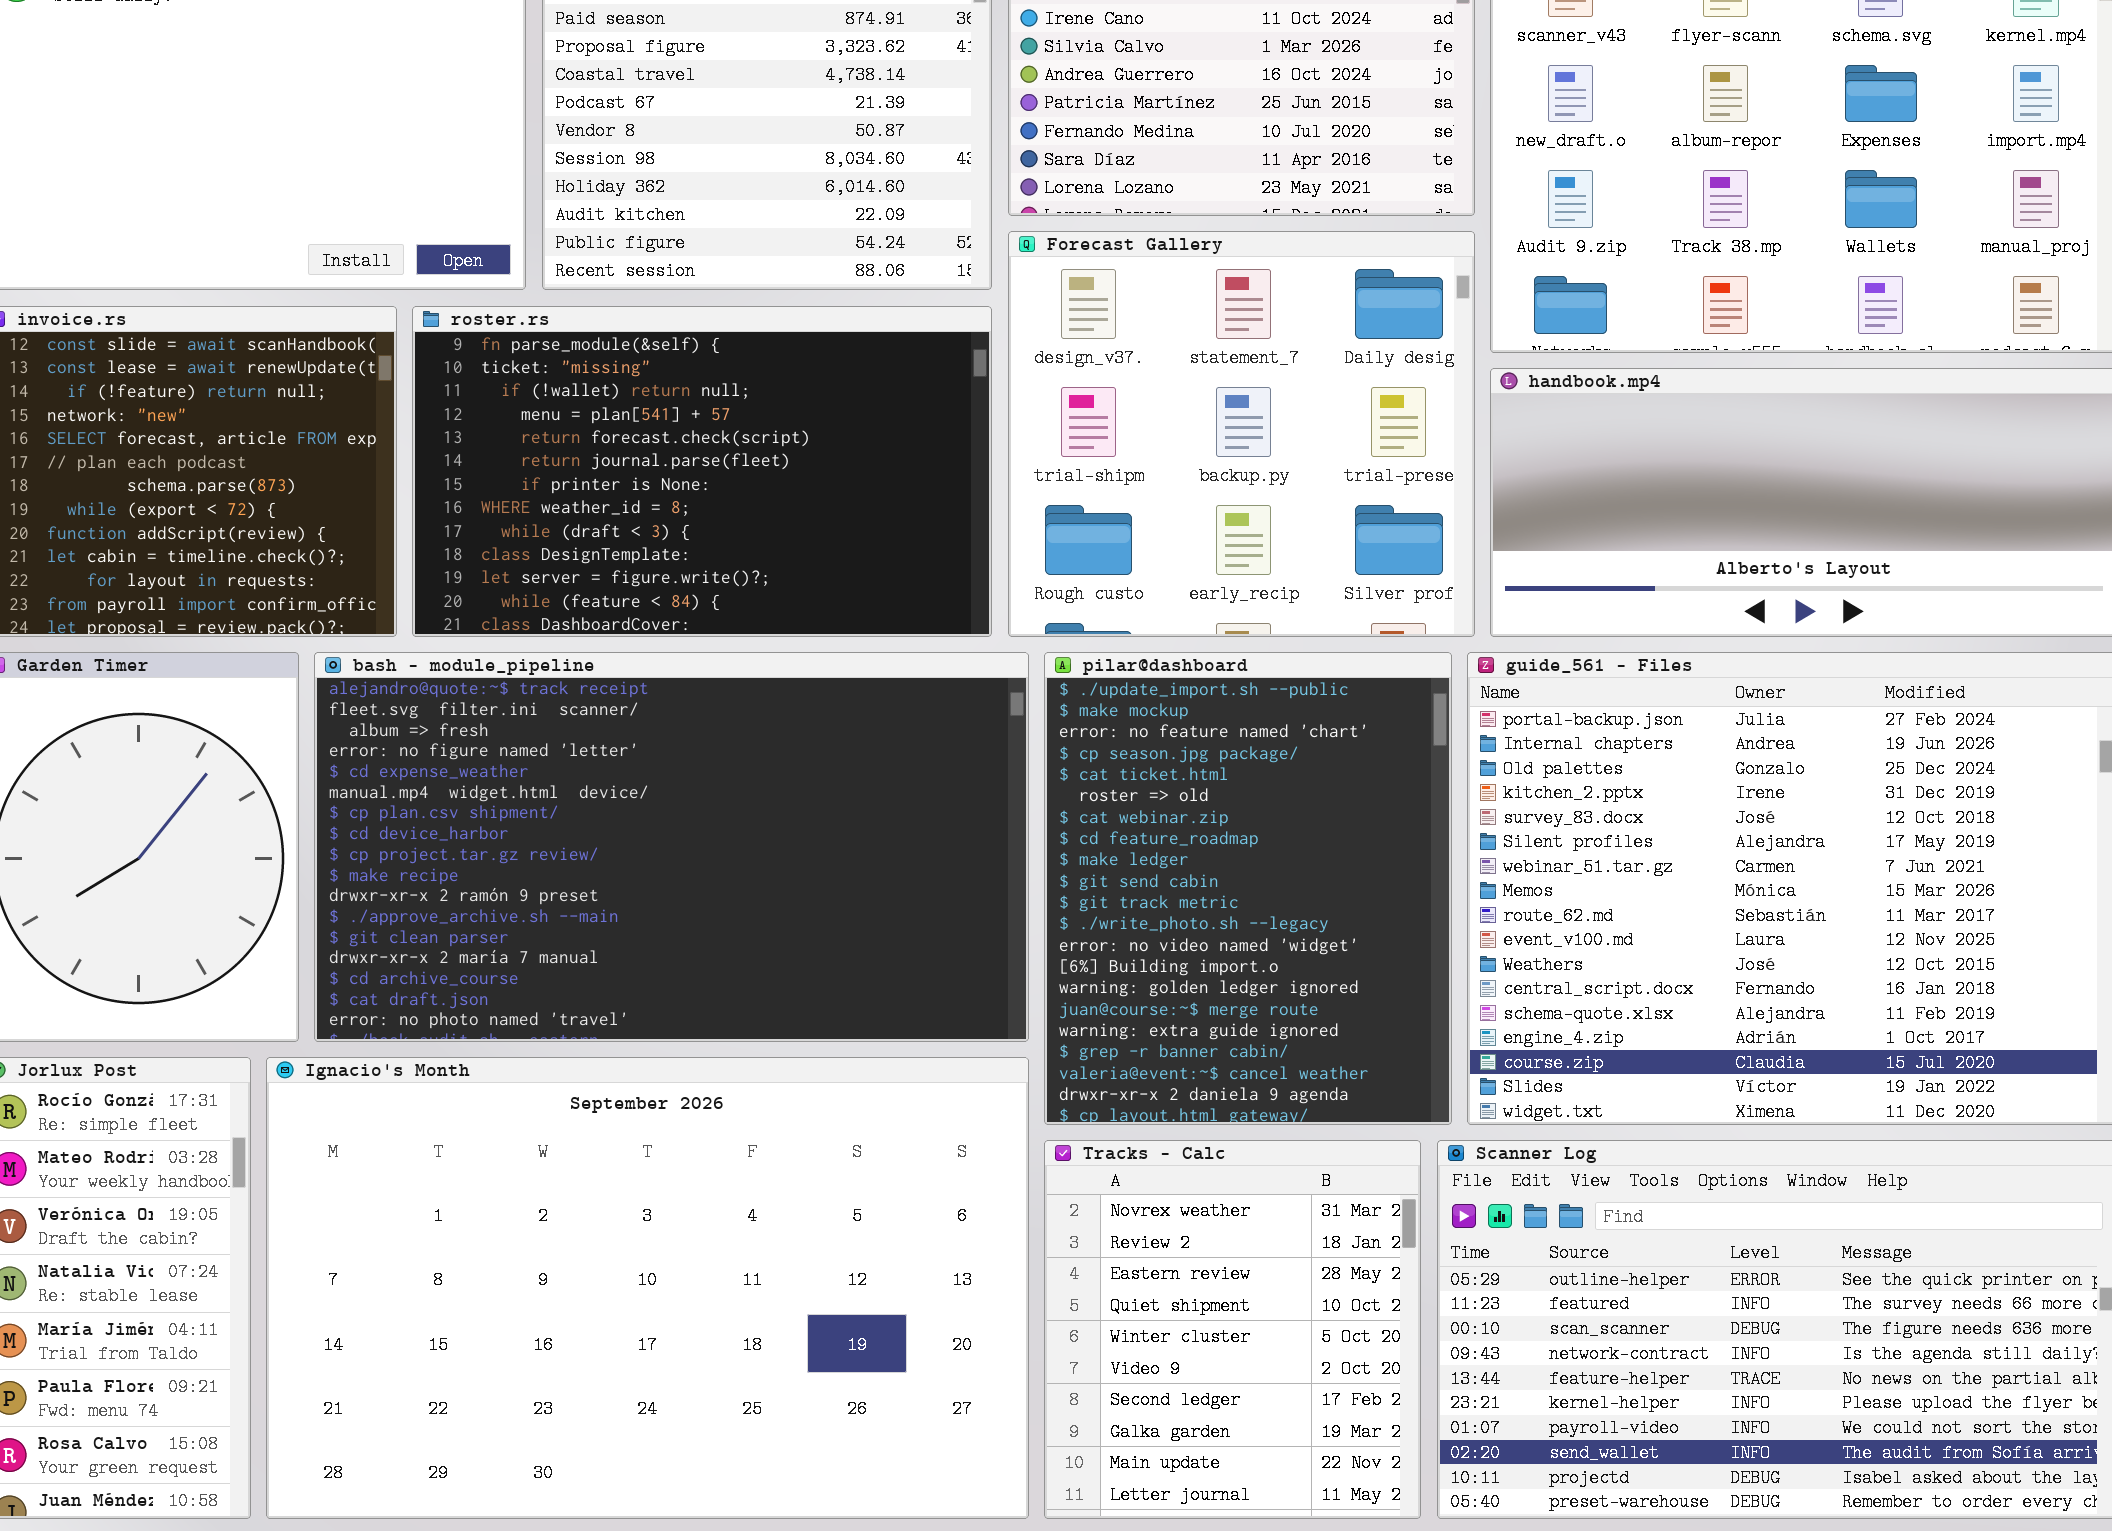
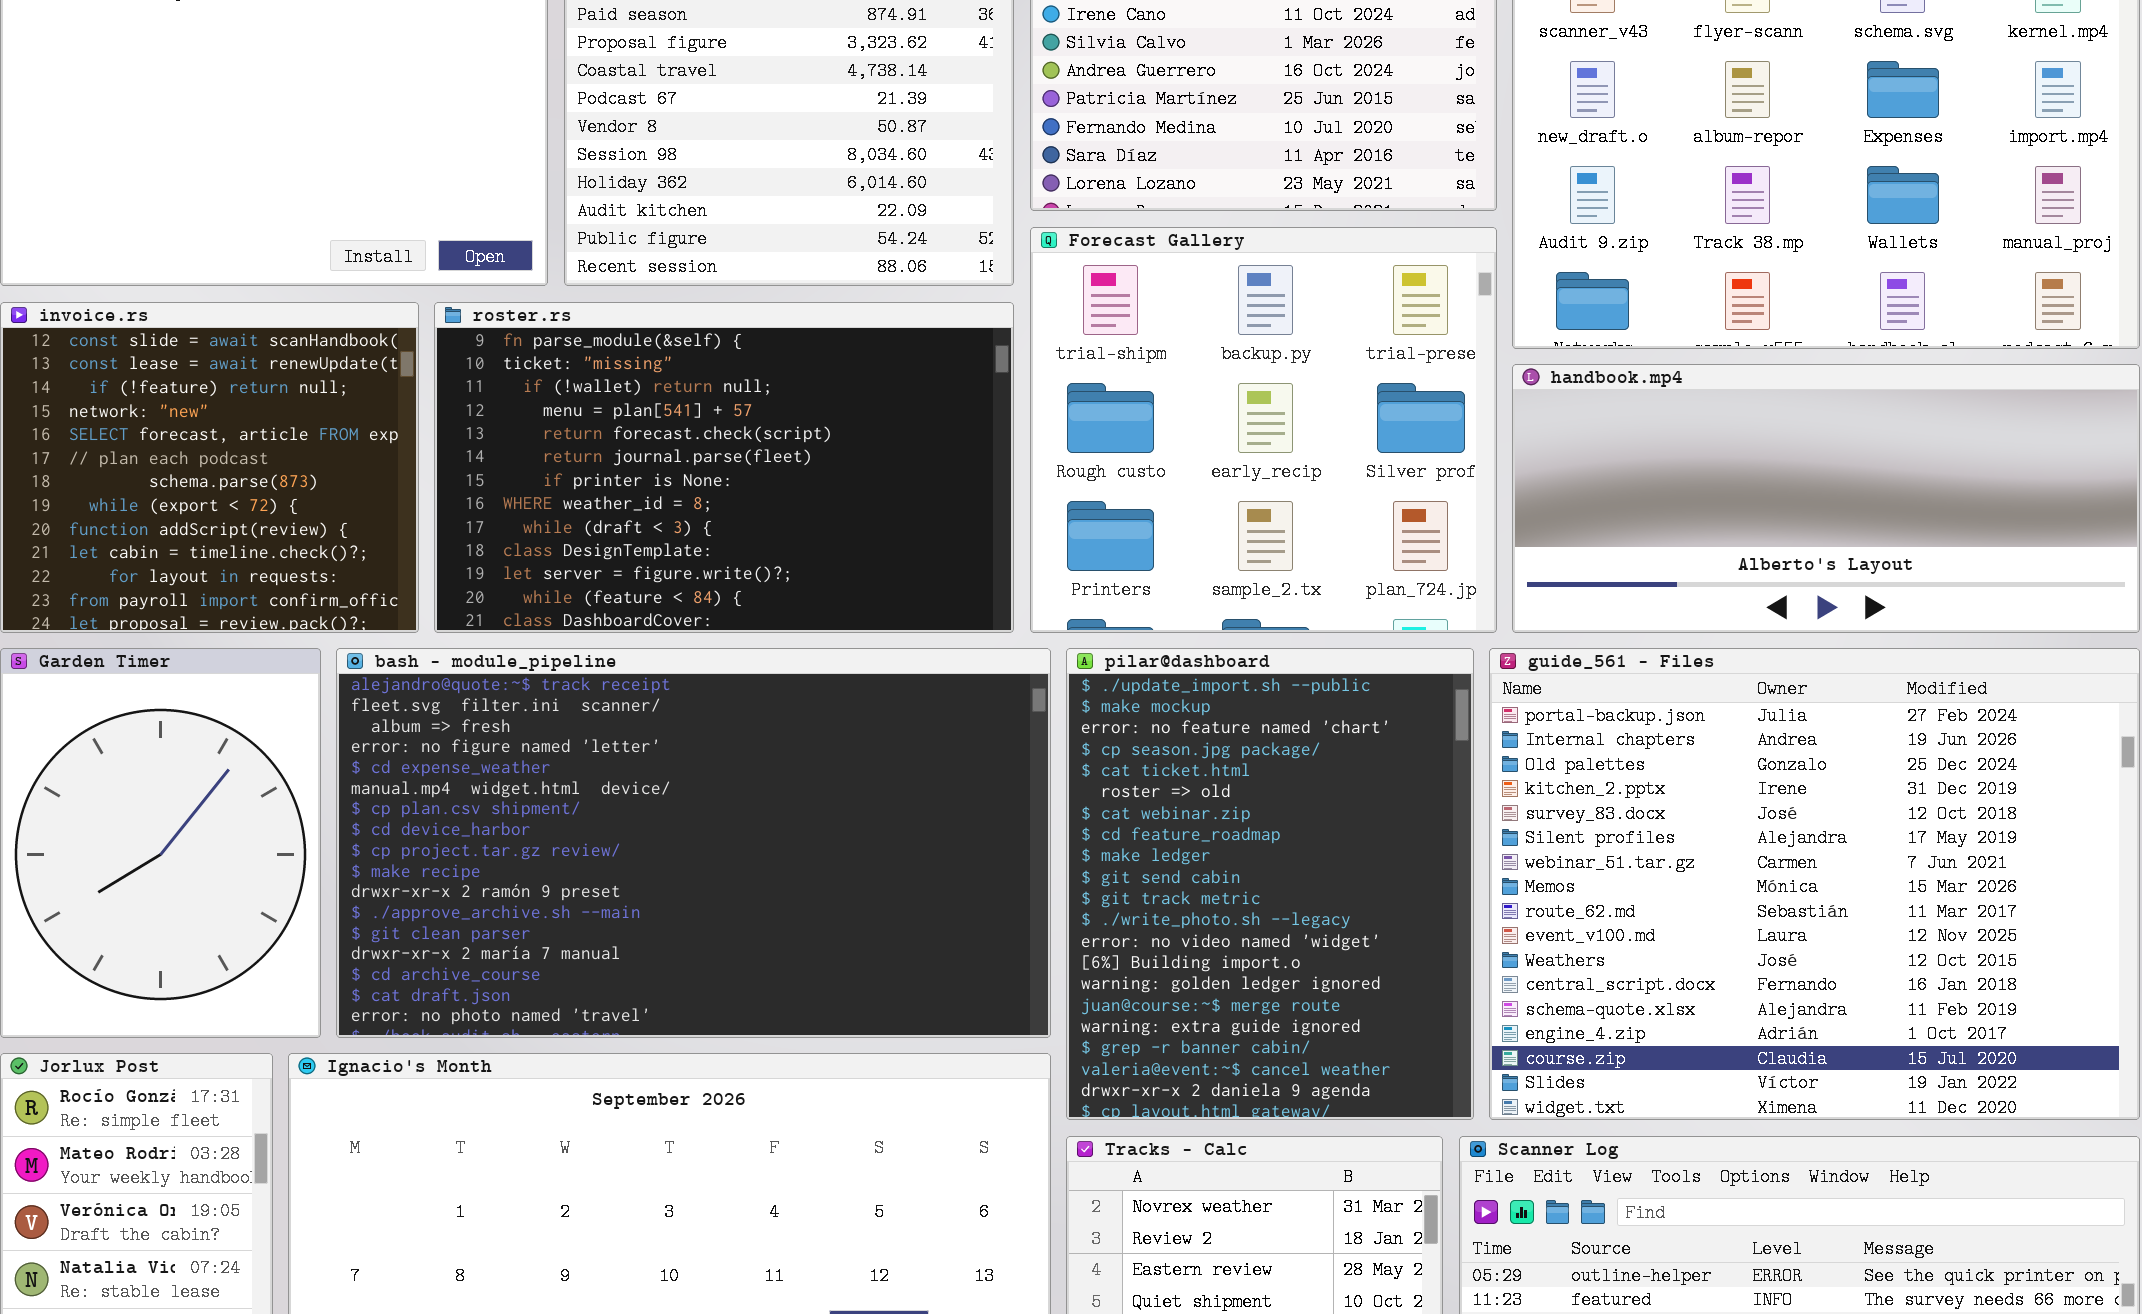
Forecast Gallery: [1008,231,1475,637] -> [1030,227,1497,633], scrolled down 1 row

